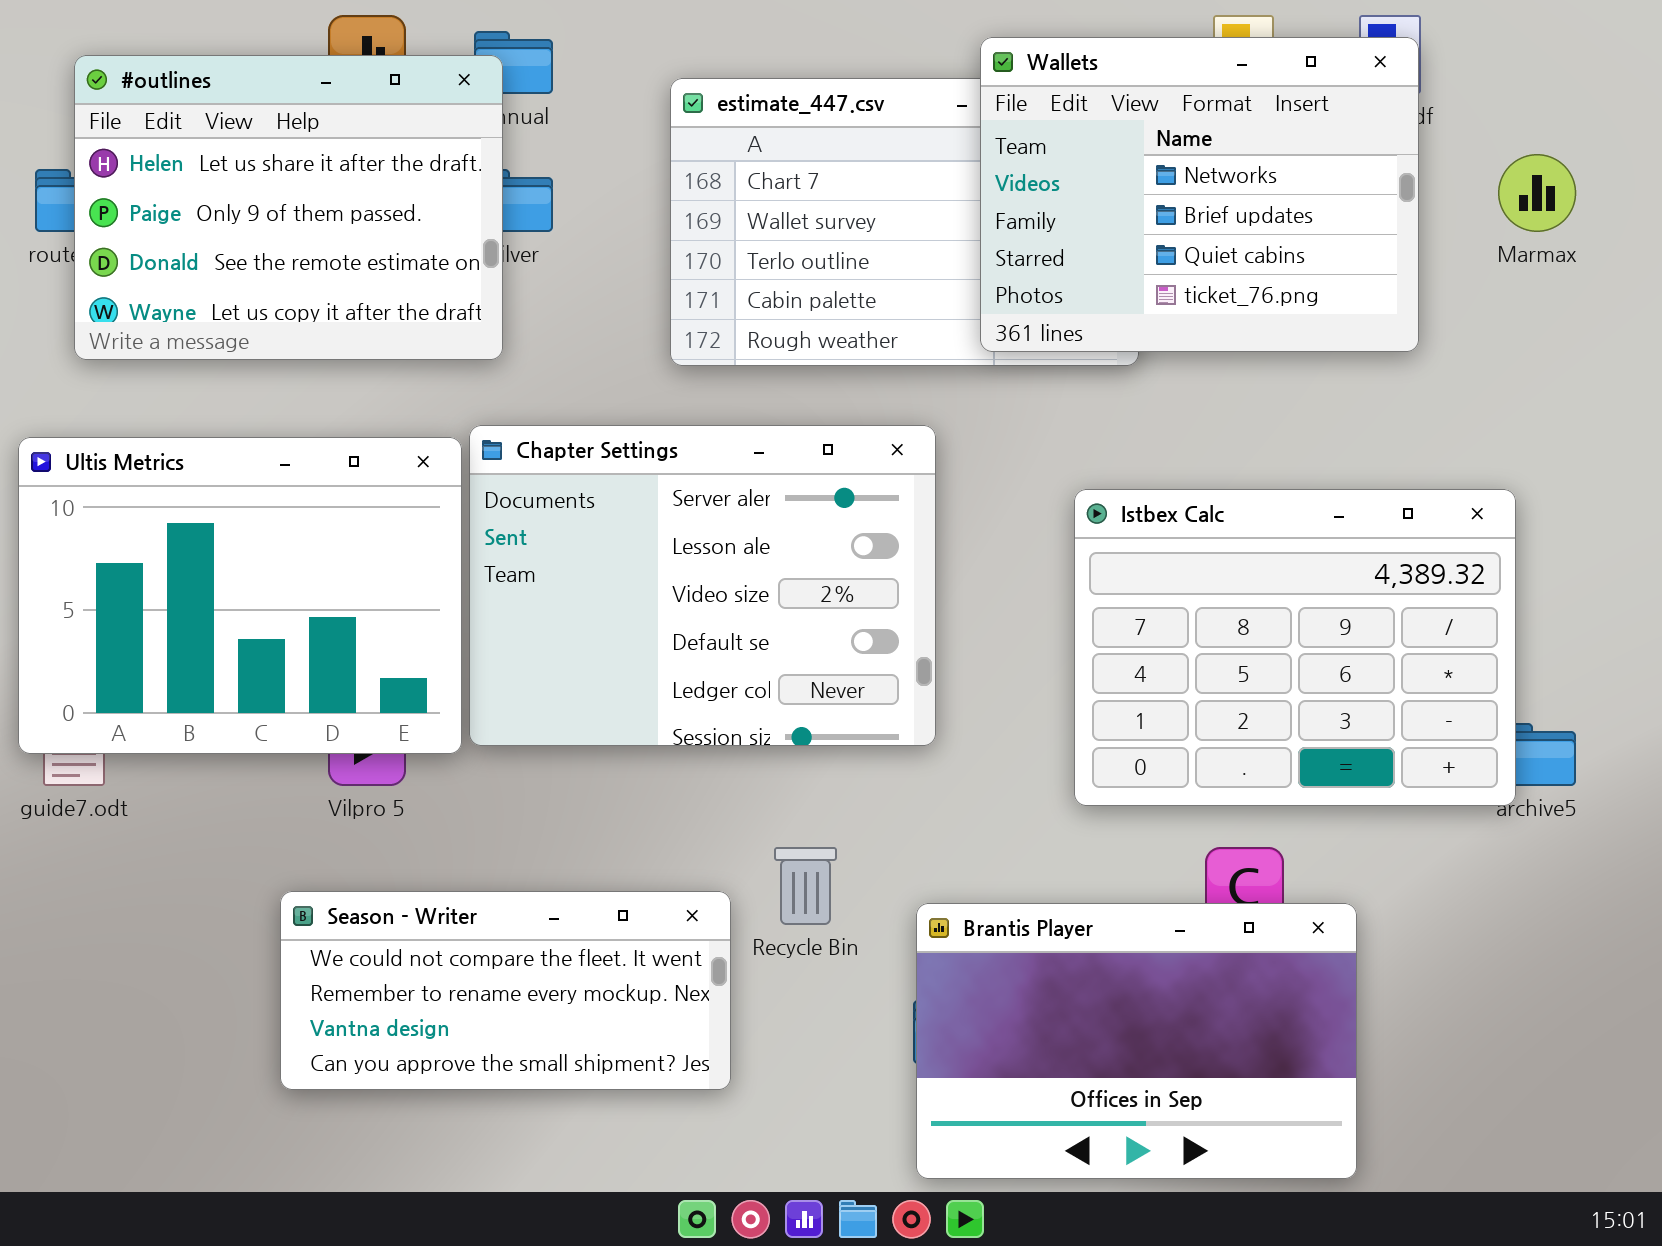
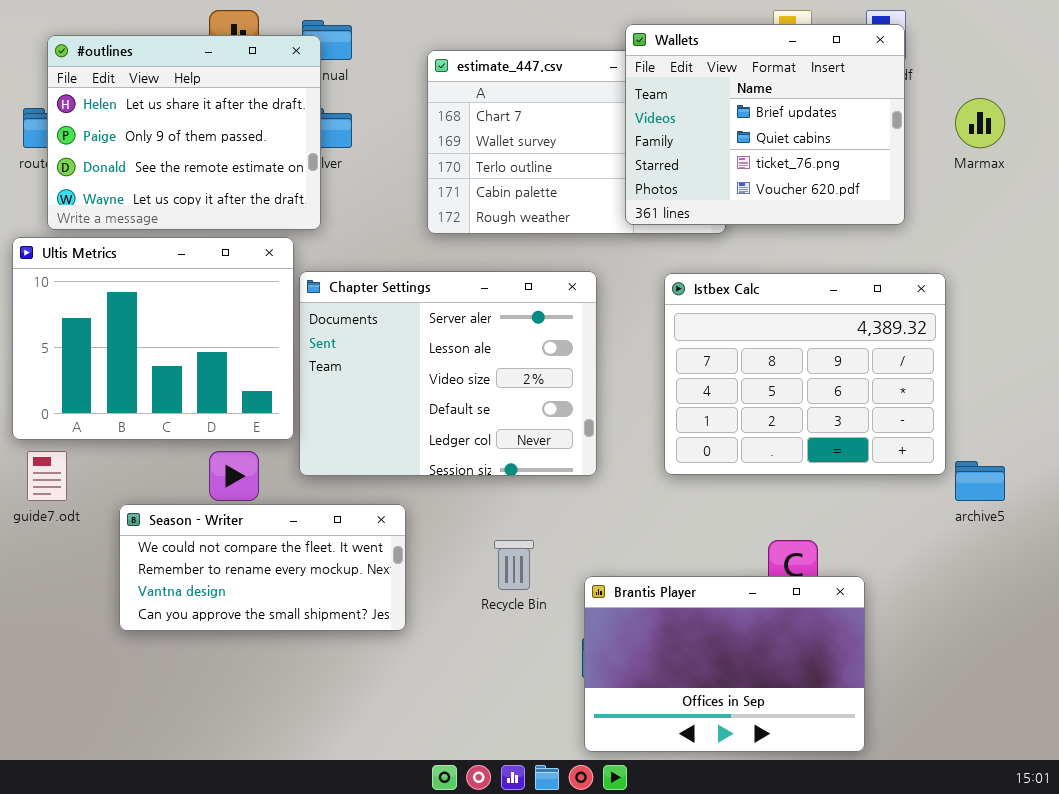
Wallets: [980,37,1419,352] -> [625,24,905,225], scrolled down 1 row
Ultis Metrics: [18,437,462,754] -> [12,237,294,440], moved
Istbex Calc: [1074,489,1516,806] -> [664,273,946,475], moved
Season - Writer: [280,891,731,1090] -> [119,504,406,631], moved

